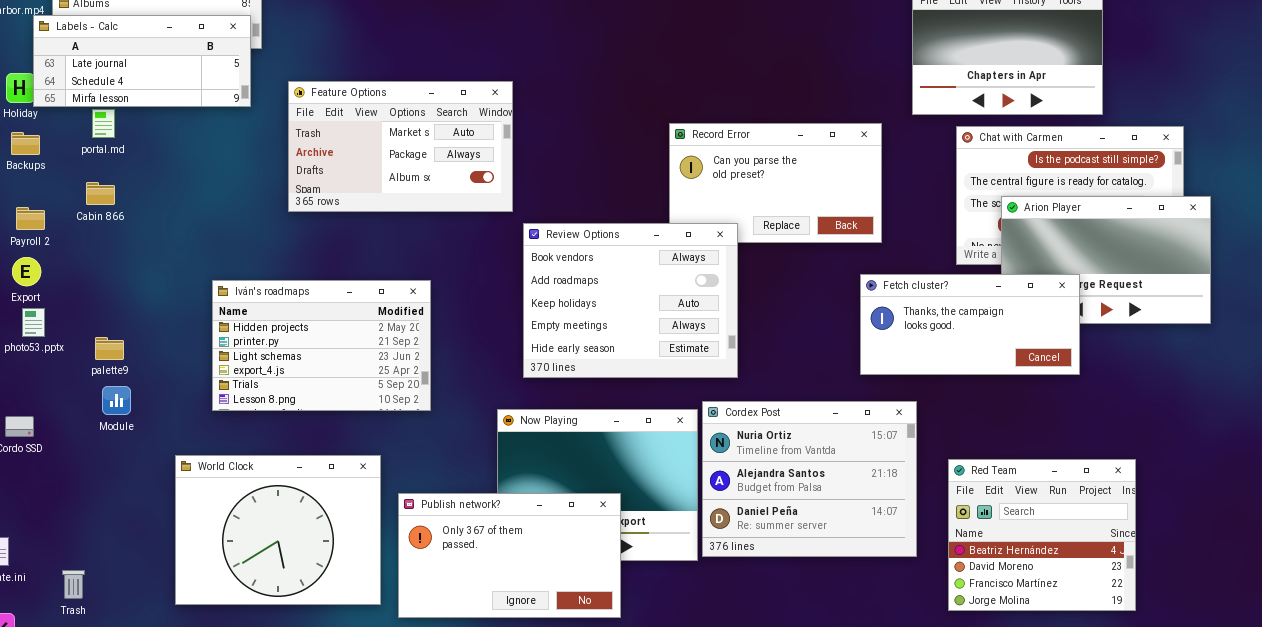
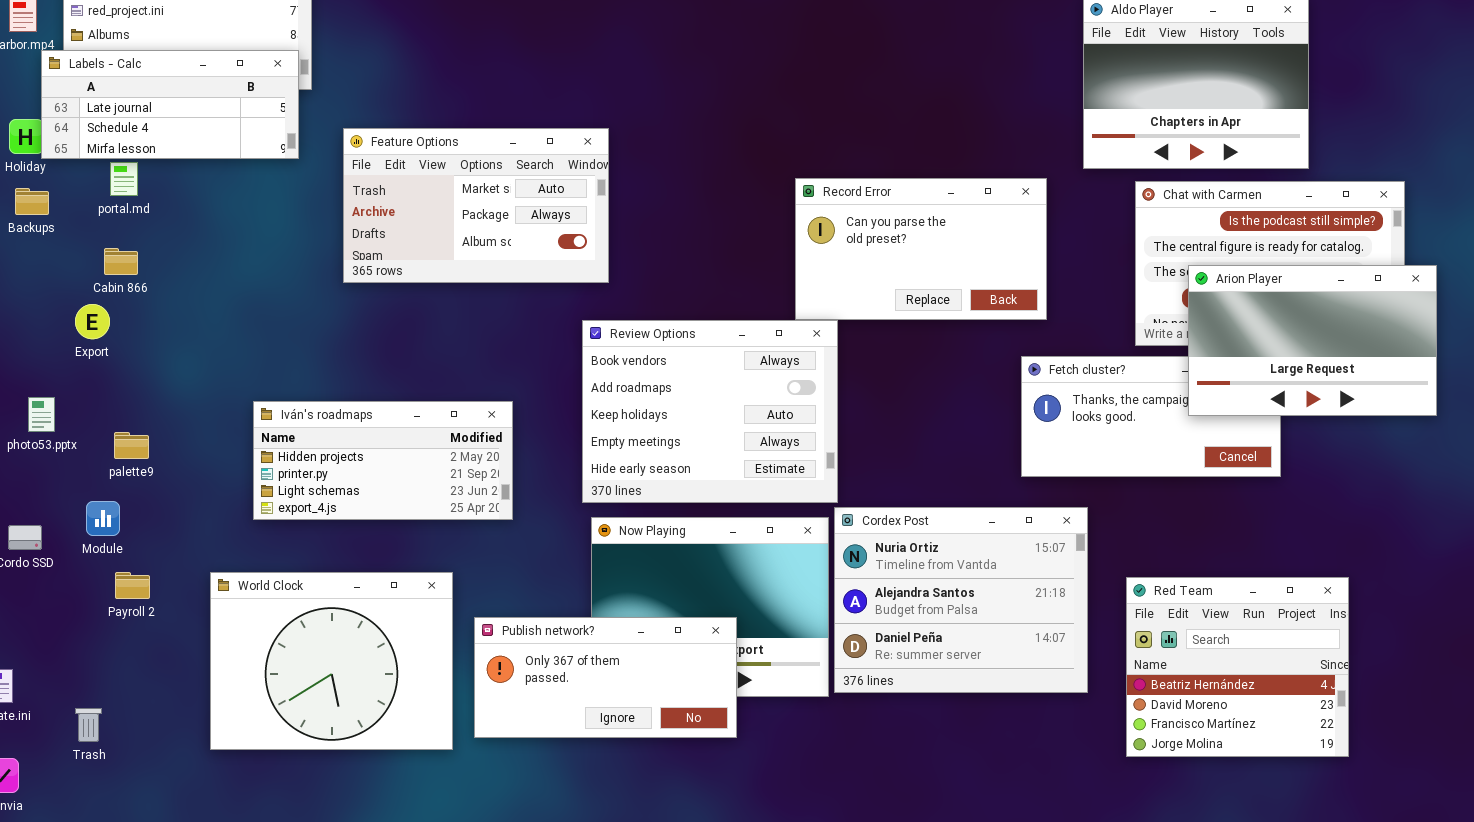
Arion Player: [1001,196,1211,324] -> [1188,265,1437,416], raised
Payroll 2: [16,207,45,230] -> [115,572,150,599], moved
Review Options: [523,223,738,378] -> [582,320,838,503], moved
Export: [12,257,41,286] -> [75,304,110,339], moved
Iván's roadmaps: [212,280,431,411] -> [253,401,513,520], resized
Module: [102,386,131,415] -> [86,501,120,536], moved
Publish network?: [398,493,621,618] -> [474,617,737,738], resized

